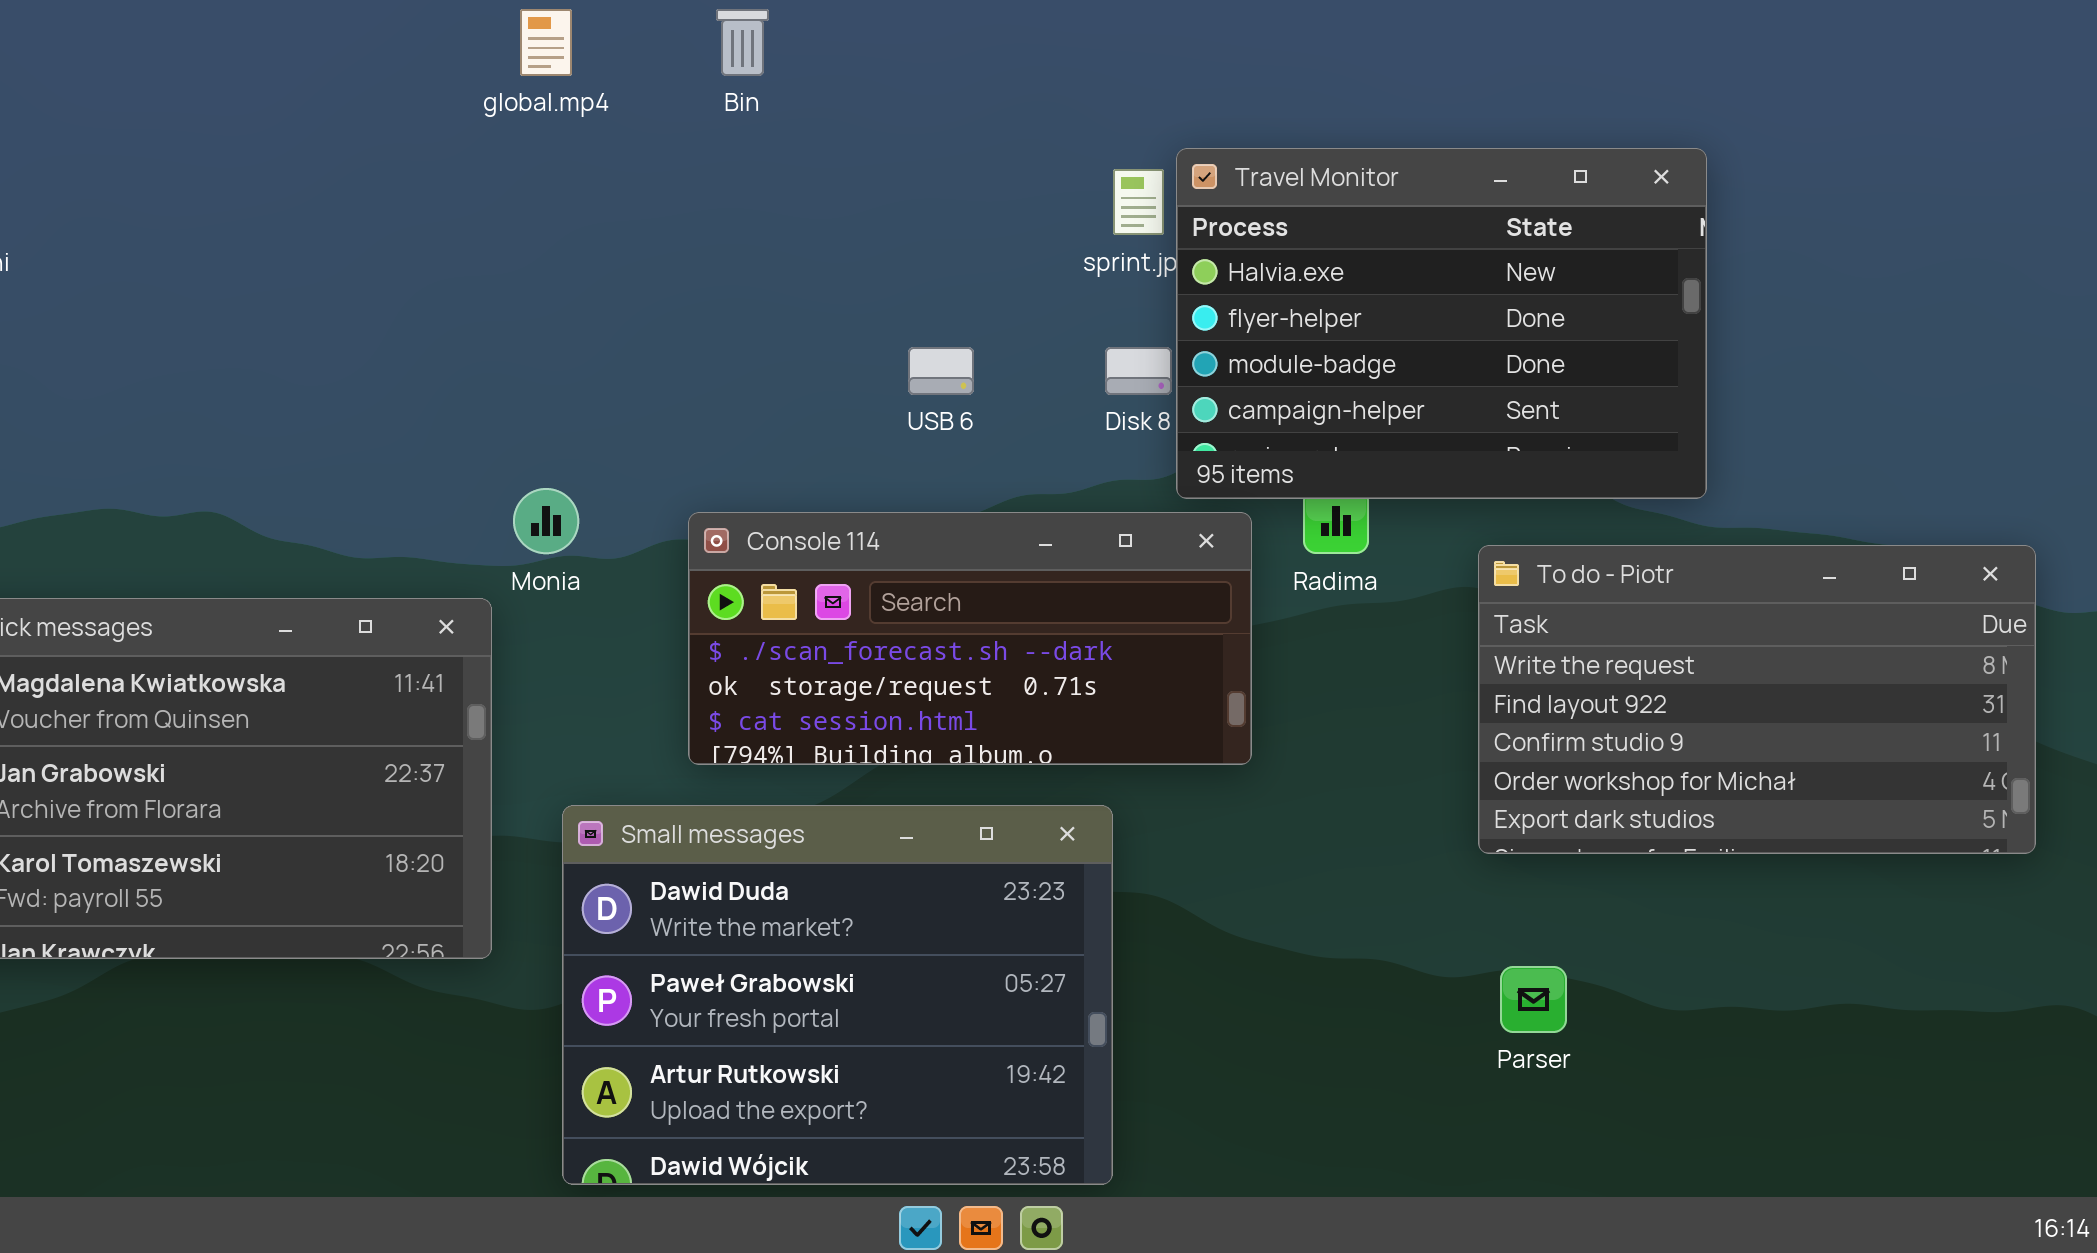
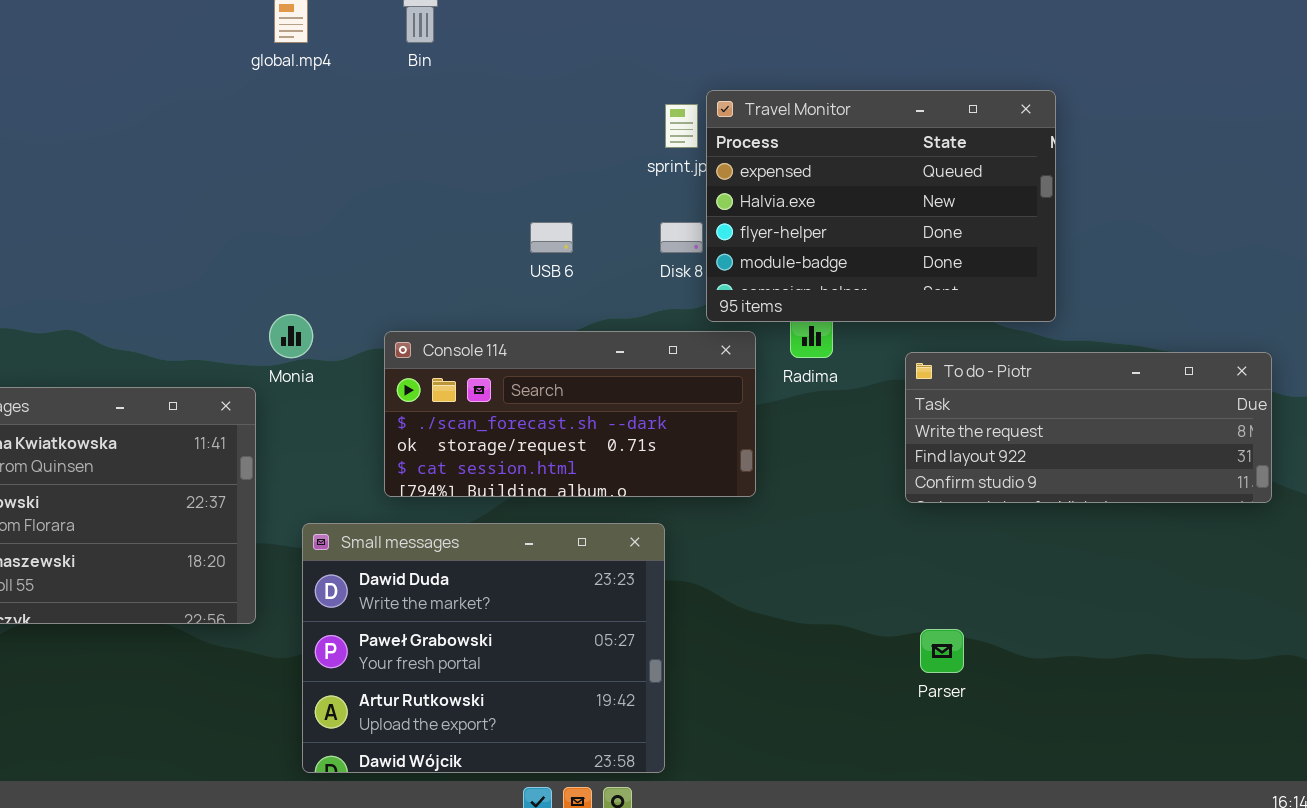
Travel Monitor: [1176,148,1707,499] -> [706,90,1056,322], scrolled up 1 row
To do - Piotr: [1478,545,2036,854] -> [905,352,1272,503], resized

